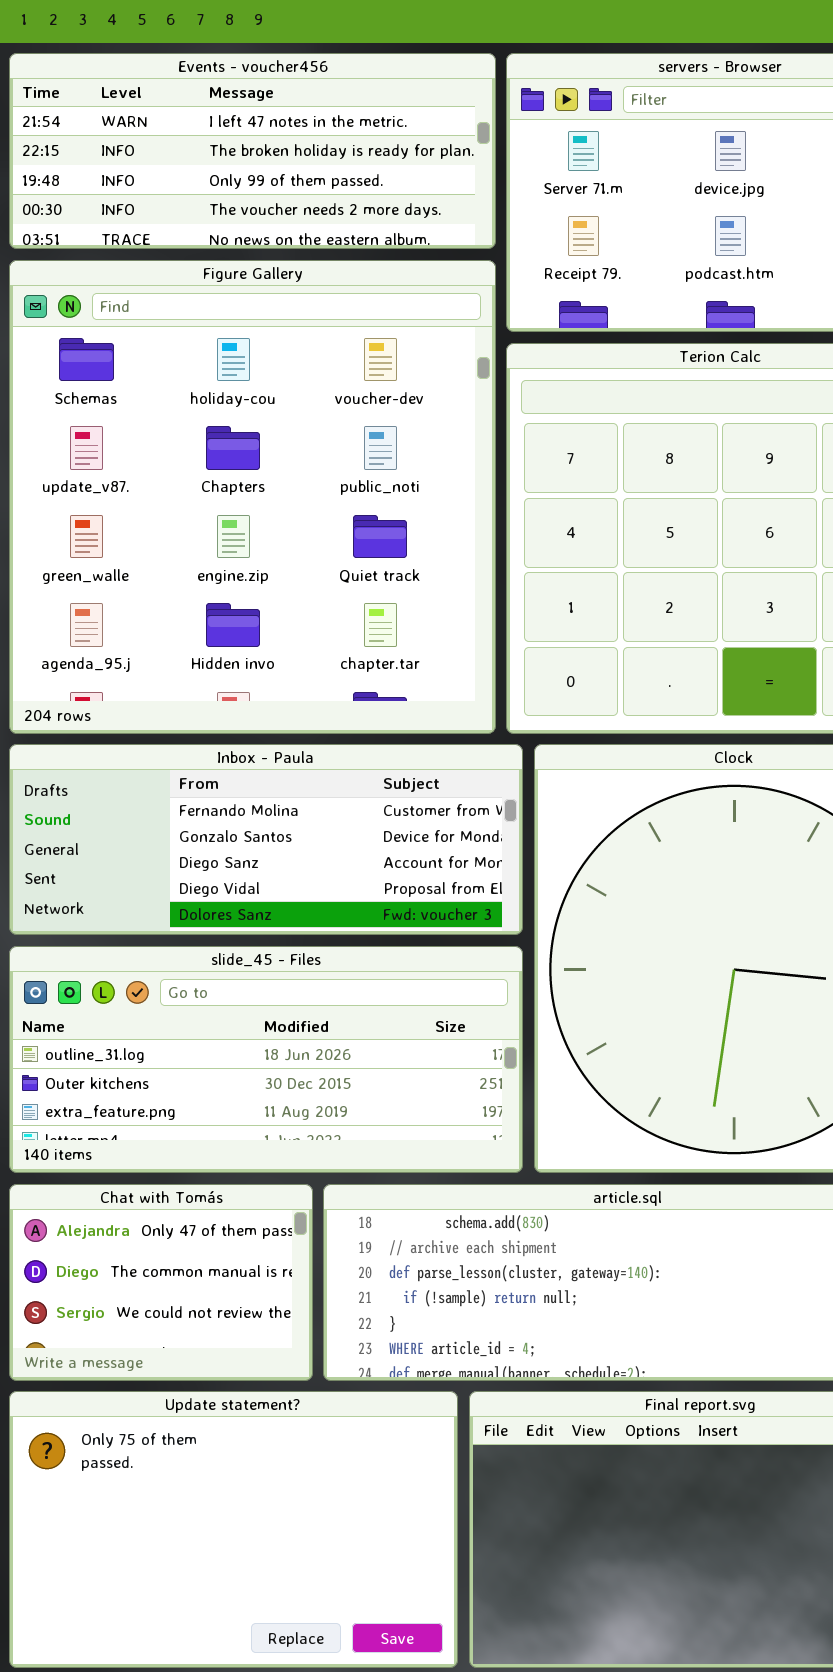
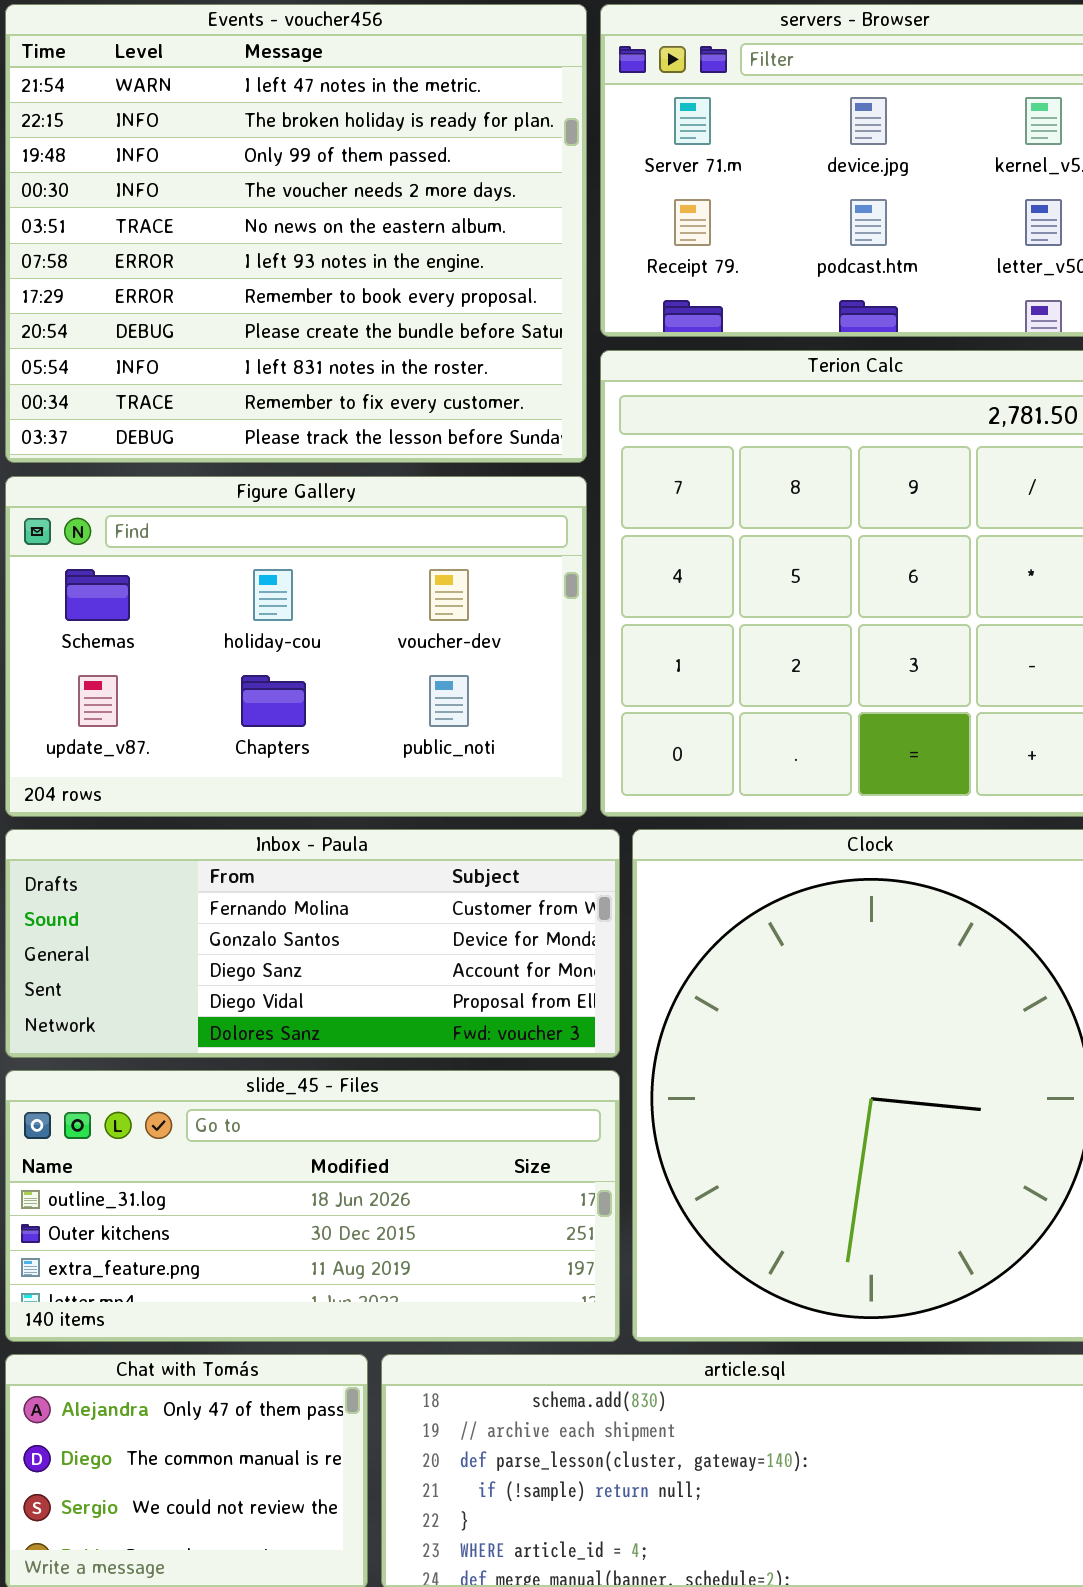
Events - voucher456: [9,53,496,249] -> [5,4,587,463], resized
Figure Gallery: [9,260,496,734] -> [5,476,587,817], resized

